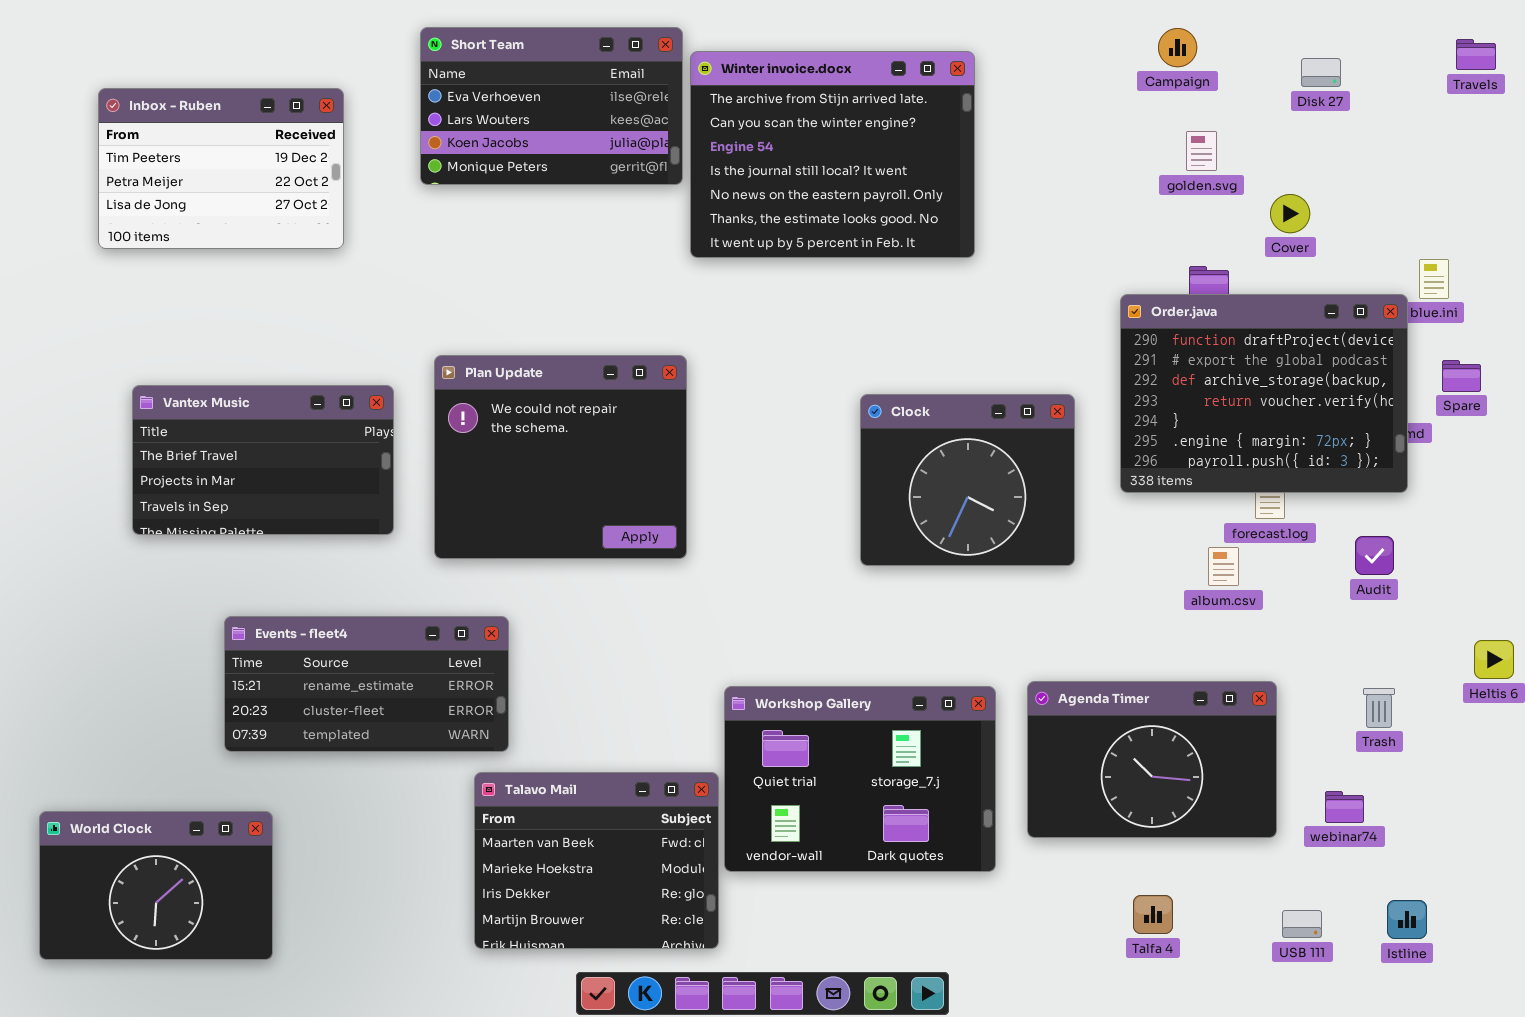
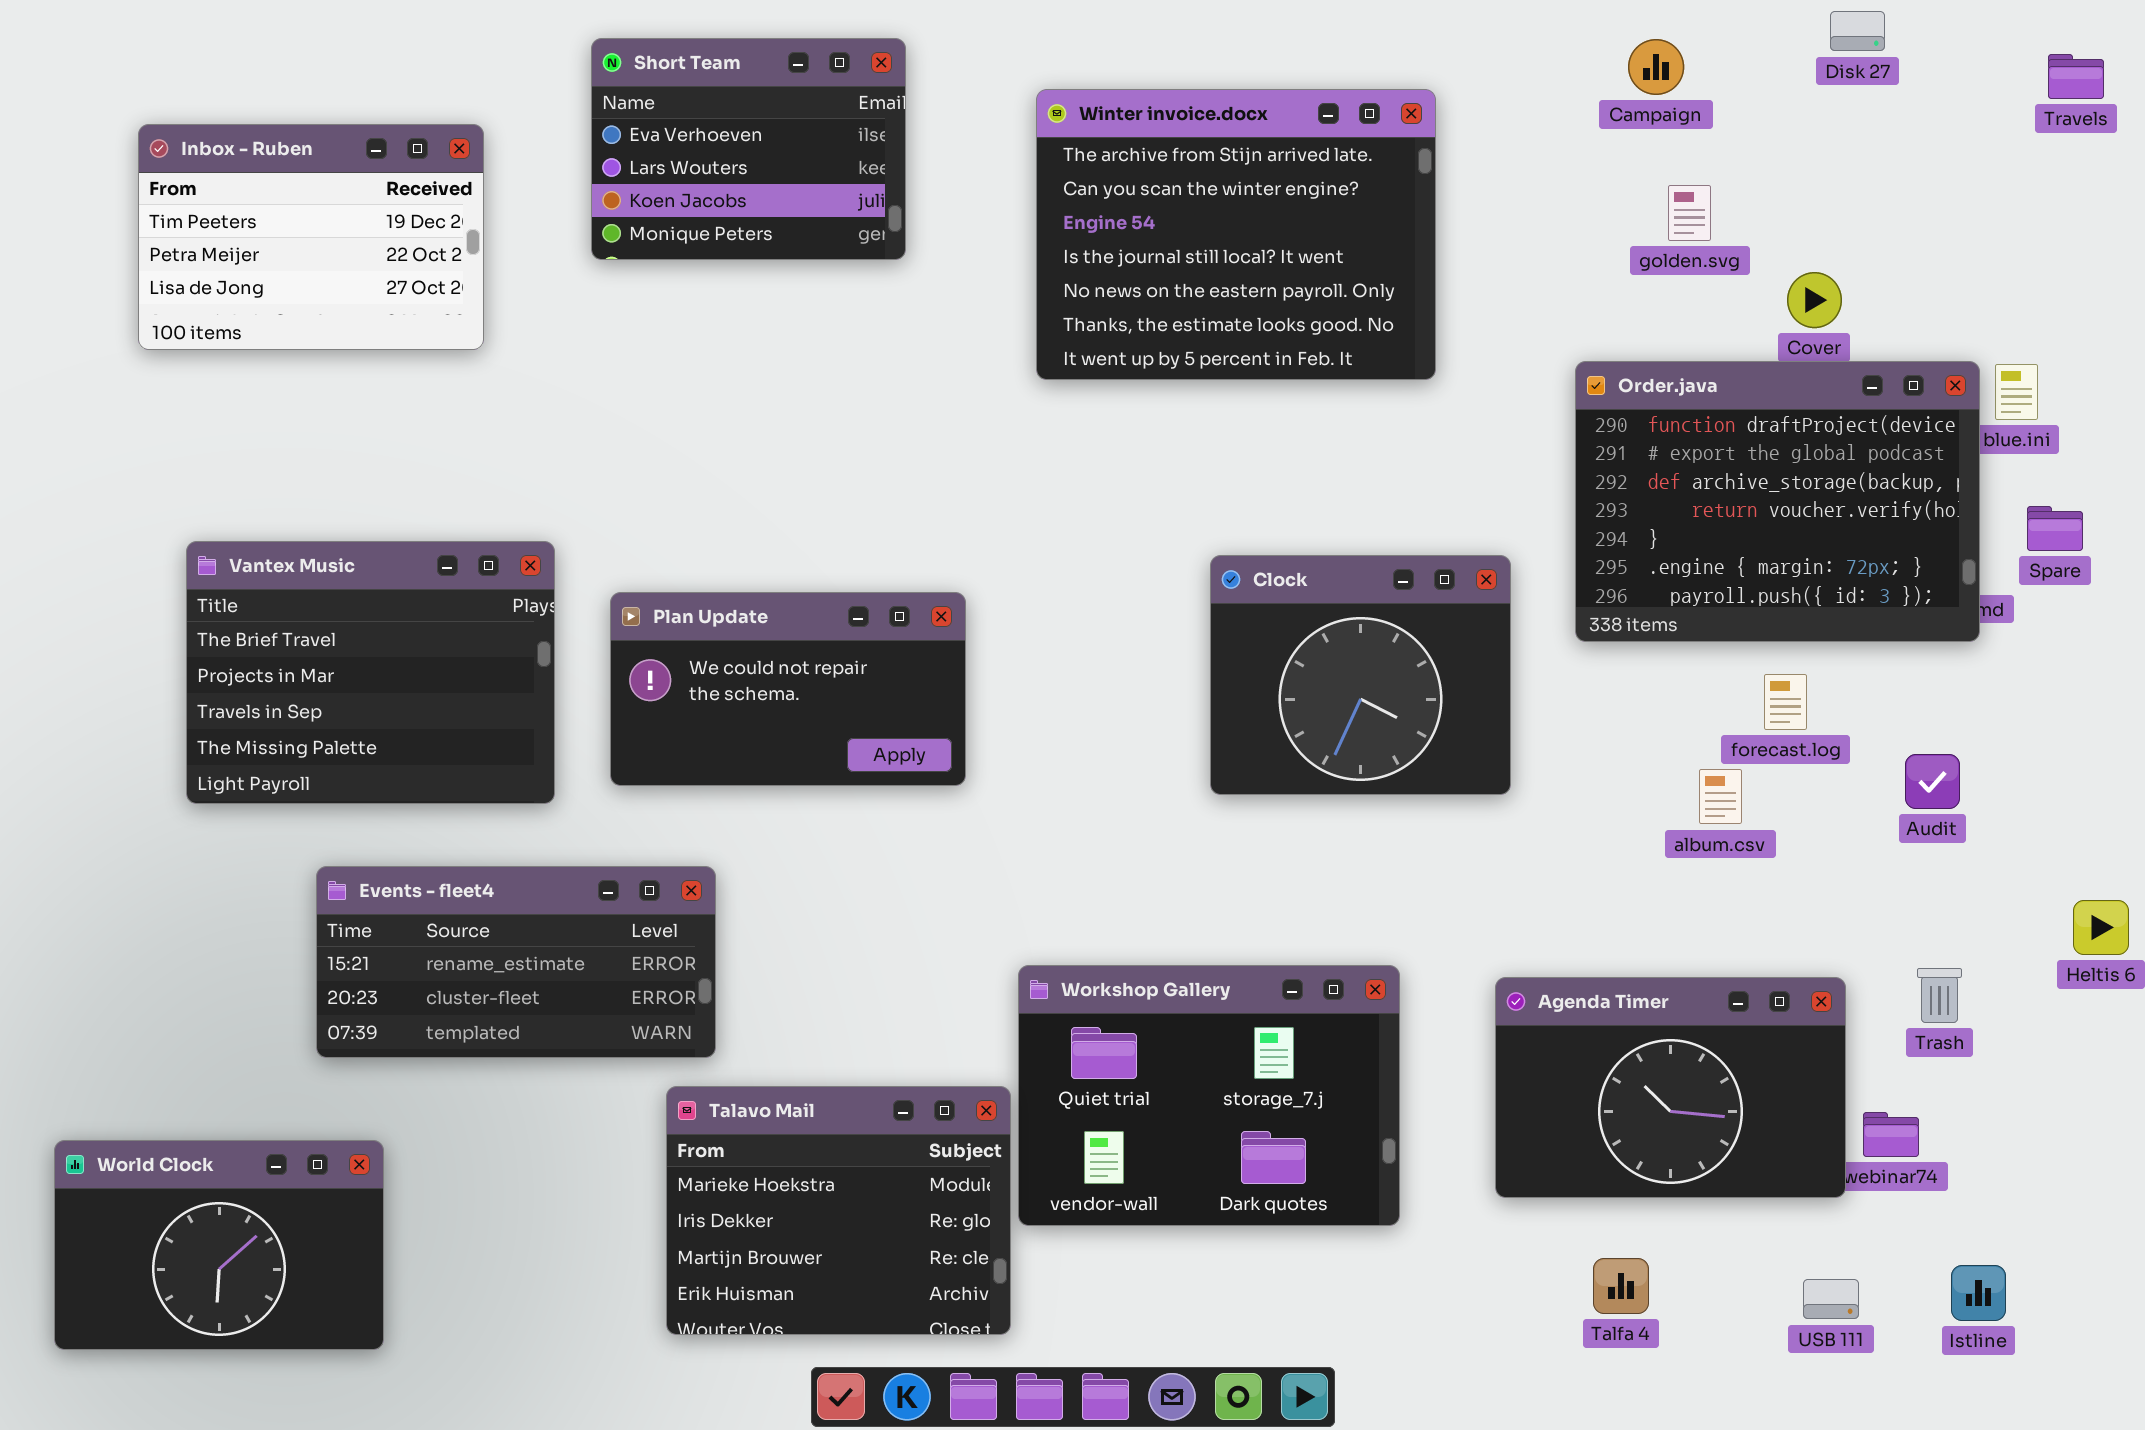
Short Team: [420,27,683,185] -> [591,38,906,260], resized
Winter invoice.docx: [690,51,975,258] -> [1036,89,1436,380], moved
Disk 27: [1301,58,1341,87] -> [1830,11,1885,51], moved
Order.java: [1120,294,1408,493] -> [1575,361,1980,642], moved
Plan Update: [434,355,687,559] -> [610,592,966,786], resized
Vantex Music: [132,385,394,535] -> [186,541,555,804], resized
Agenda Timer: [1027,681,1277,838] -> [1495,977,1846,1198], moved
Talavo Mail: [474,772,719,949] -> [666,1086,1011,1335], scrolled down 1 row

